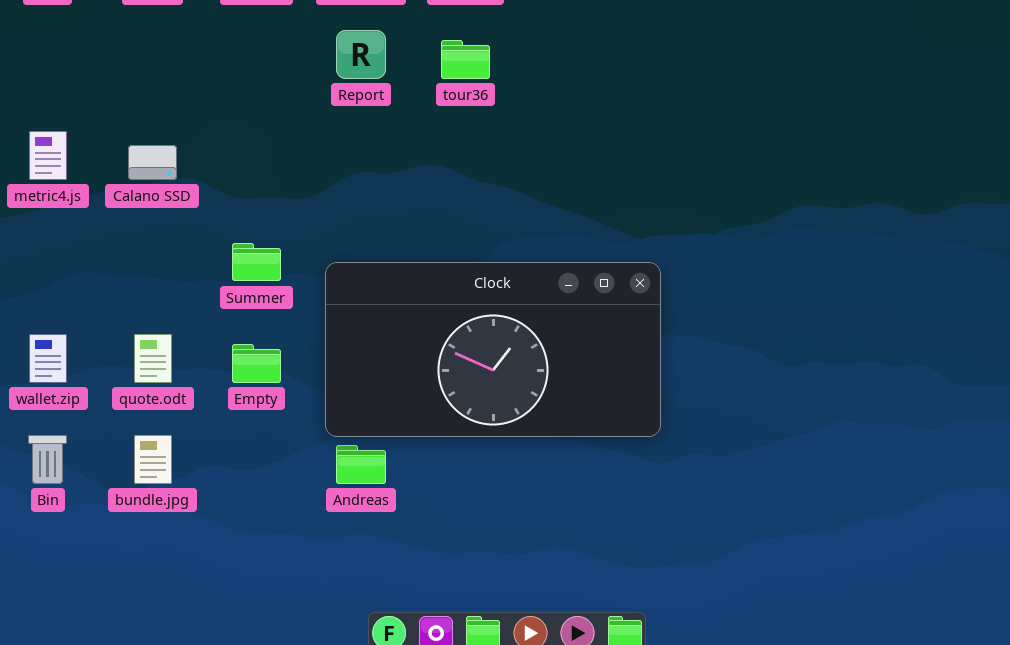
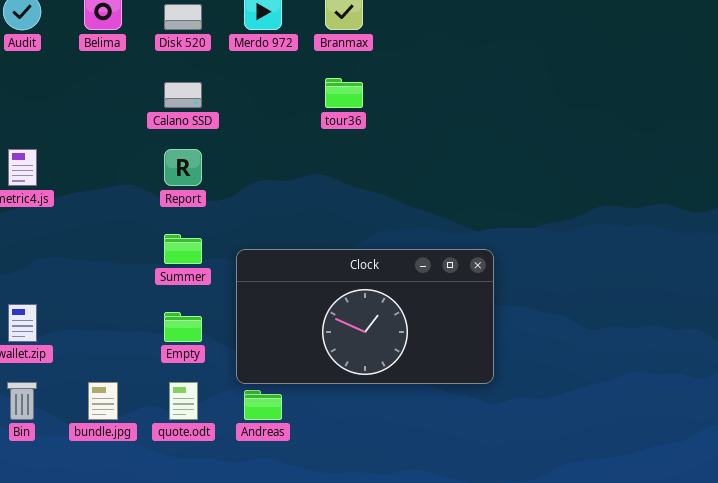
Report: [336,30,386,79] -> [164,149,202,186], moved
Calano SSD: [128,145,177,180] -> [164,82,202,108], moved
quote.odt: [134,334,172,383] -> [169,382,198,420], moved

